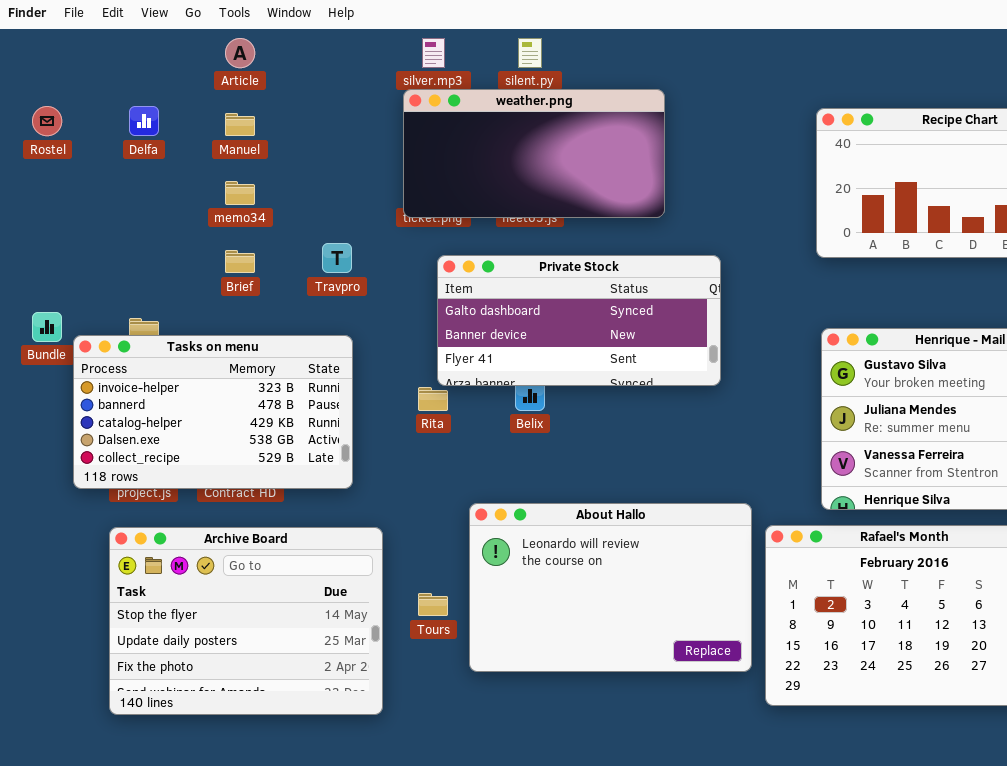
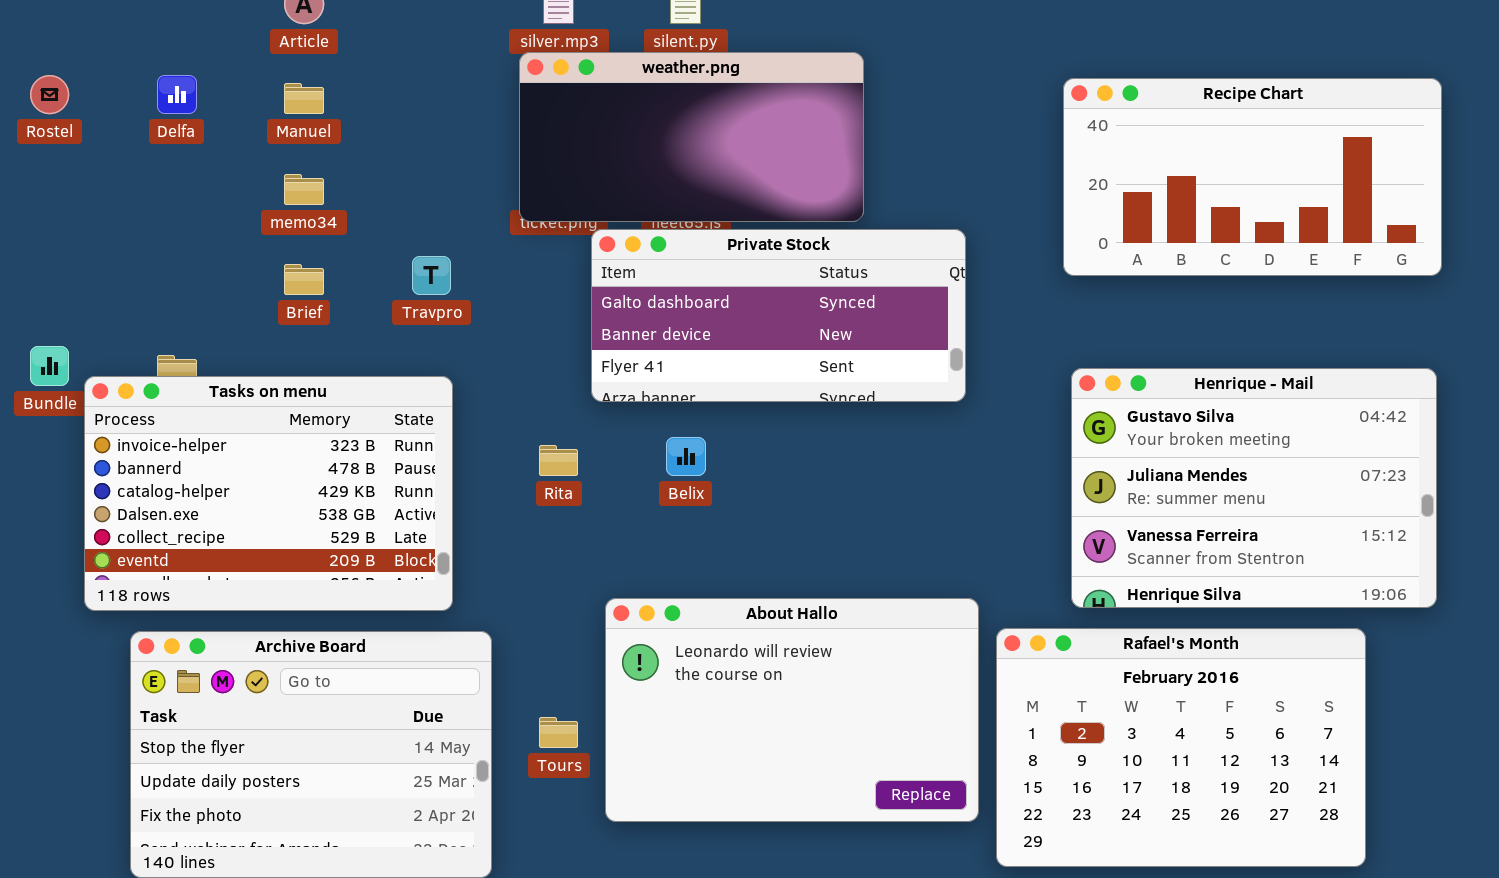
Private Stock: [437,255,721,386] -> [591,229,966,402], moved
Tasks on menu: [73,335,353,489] -> [84,376,453,611], resized

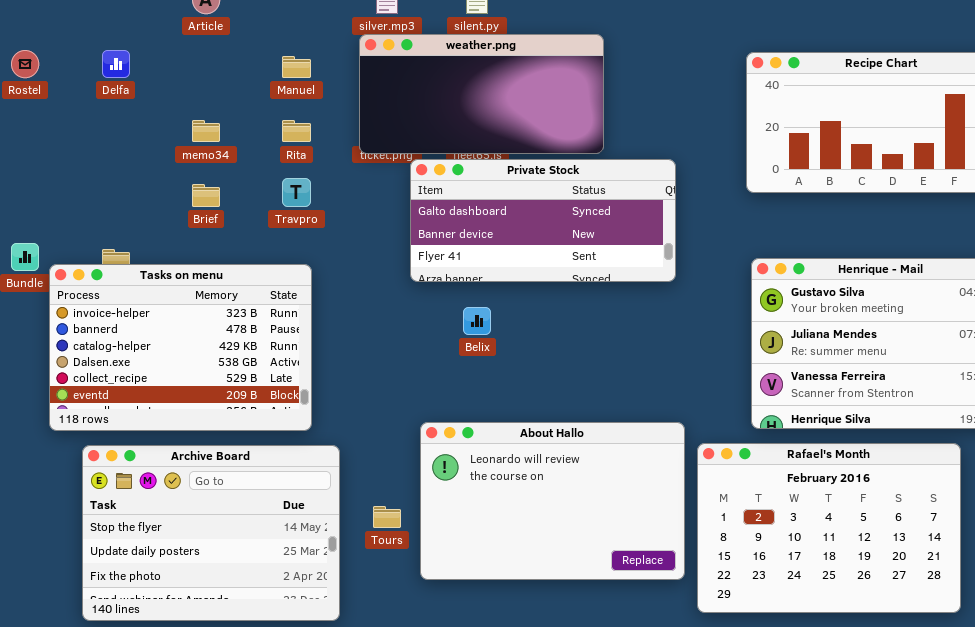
Manuel: [284,83,324,114] -> [282,56,311,78], moved
Rita: [539,445,578,476] -> [282,120,311,142], moved

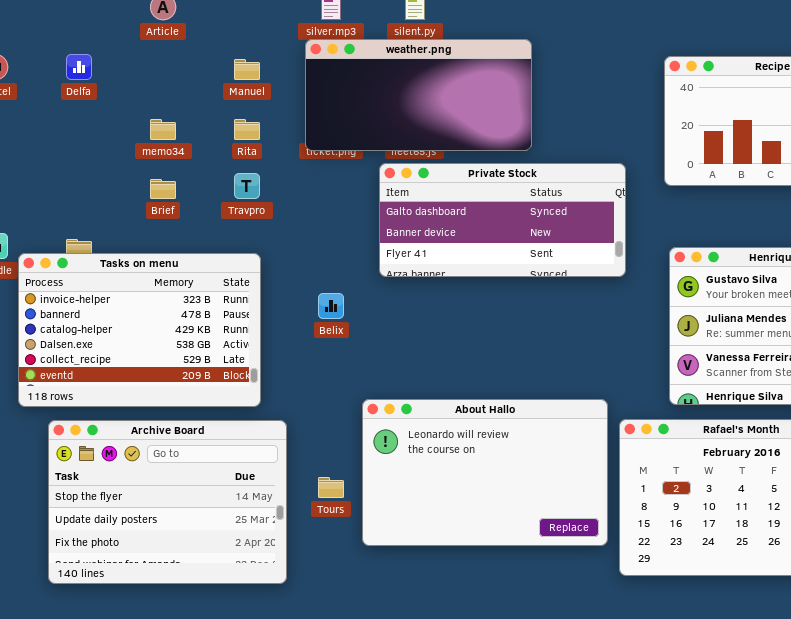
Private Stock: [410,159,676,282] -> [379,163,626,277], moved
Belix: [463,307,491,335] -> [318,293,344,319], moved

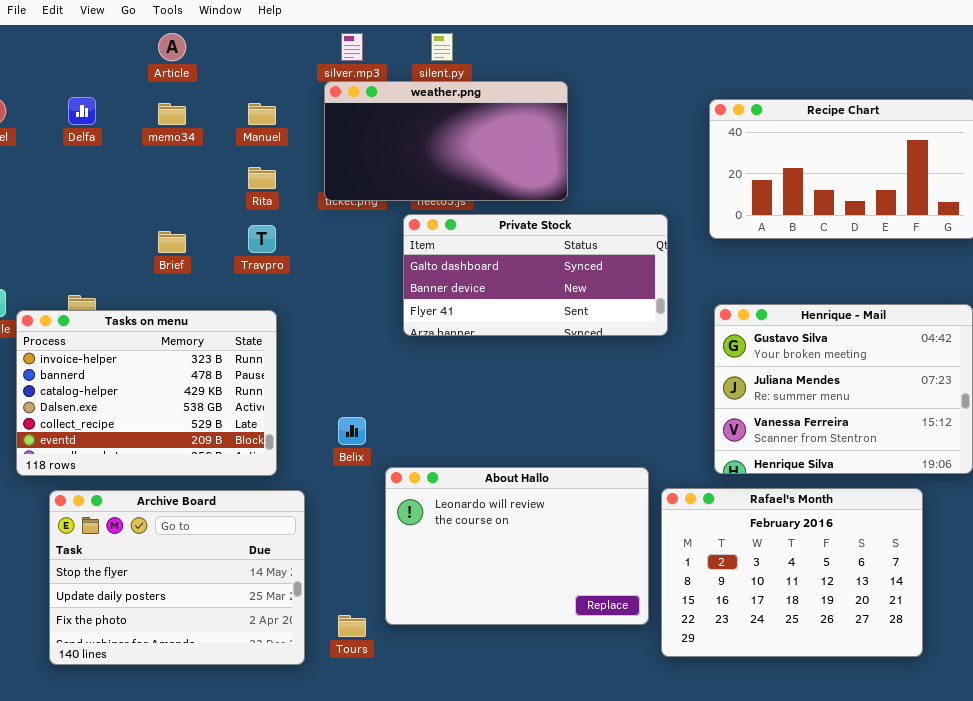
memo34: [150,119,176,140] -> [158,103,186,125], moved
Belix: [318,293,344,319] -> [338,417,366,445], moved
Tours: [318,477,344,498] -> [338,615,366,637], moved

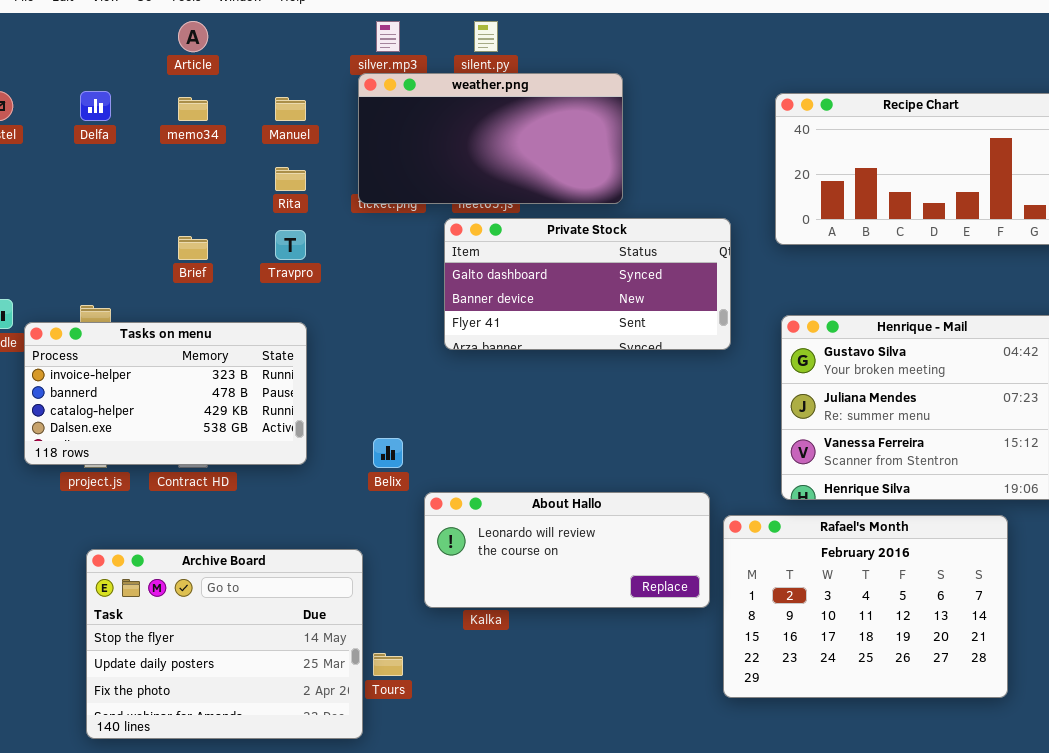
Tasks on menu: [16,310,277,476] -> [24,322,307,465], resized
About Hallo: [385,467,649,625] -> [424,492,710,608], resized
Archive Board: [49,490,305,665] -> [86,549,363,739], moved

